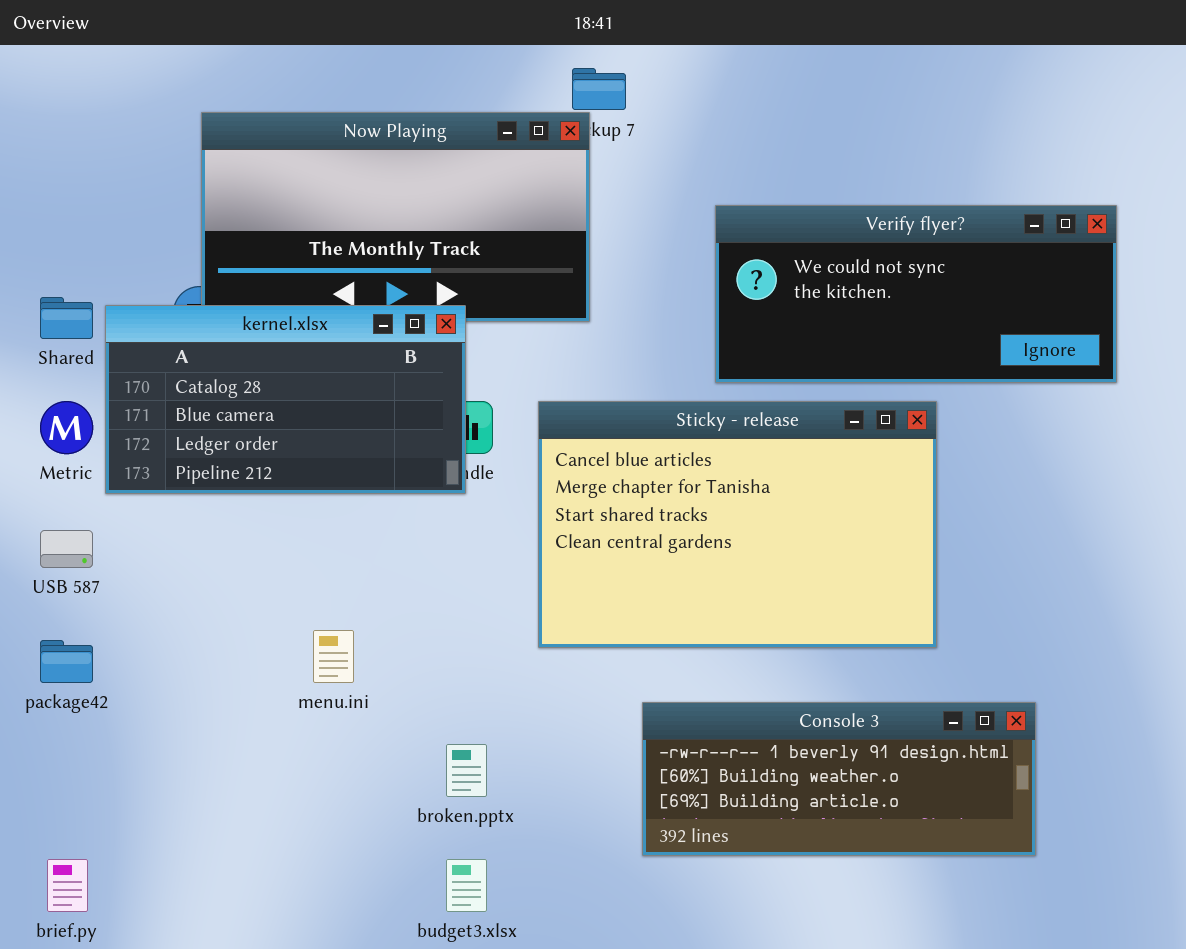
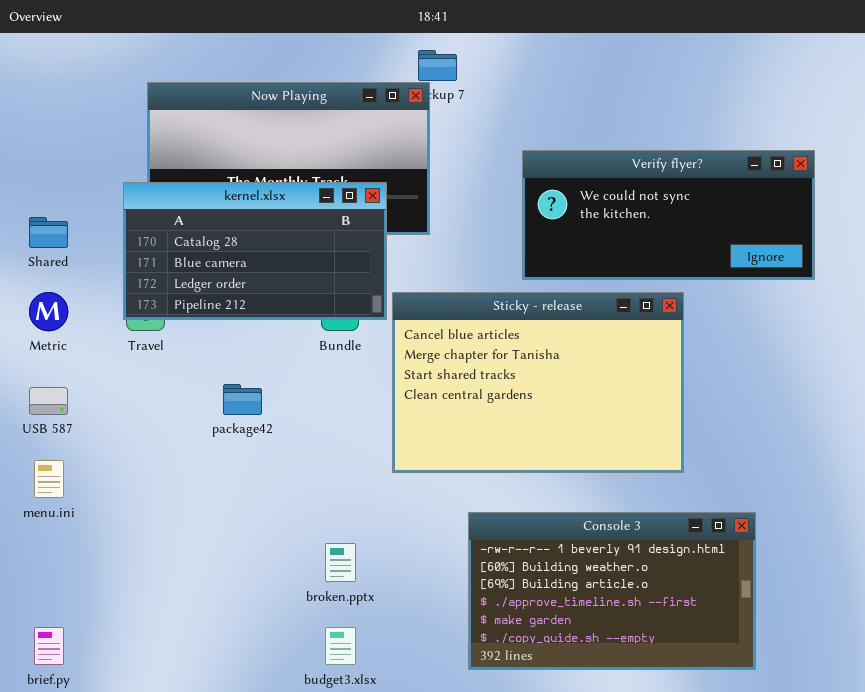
kernel.xlsx: [105,305,466,494] -> [123,182,387,320], moved
menu.ini: [313,630,354,683] -> [34,460,64,498], moved
package42: [40,640,93,683] -> [223,384,262,415], moved
Console 3: [642,702,1036,856] -> [468,512,756,670], resized

